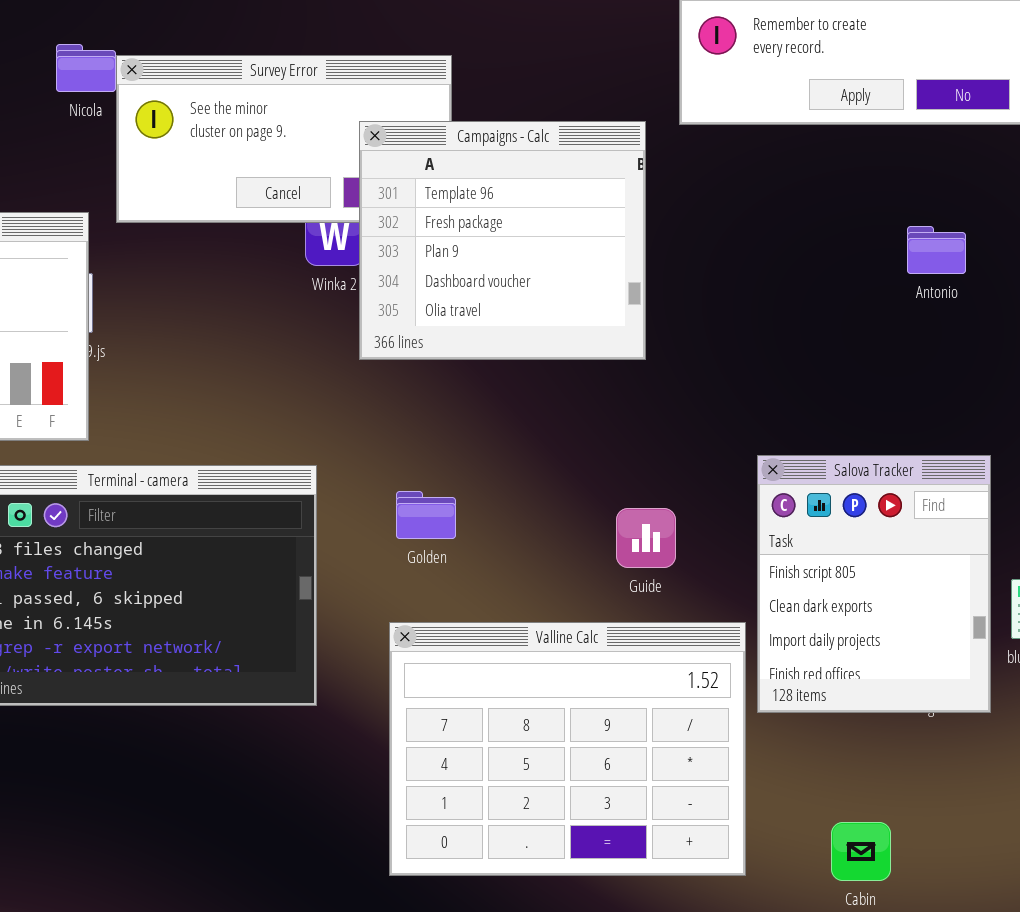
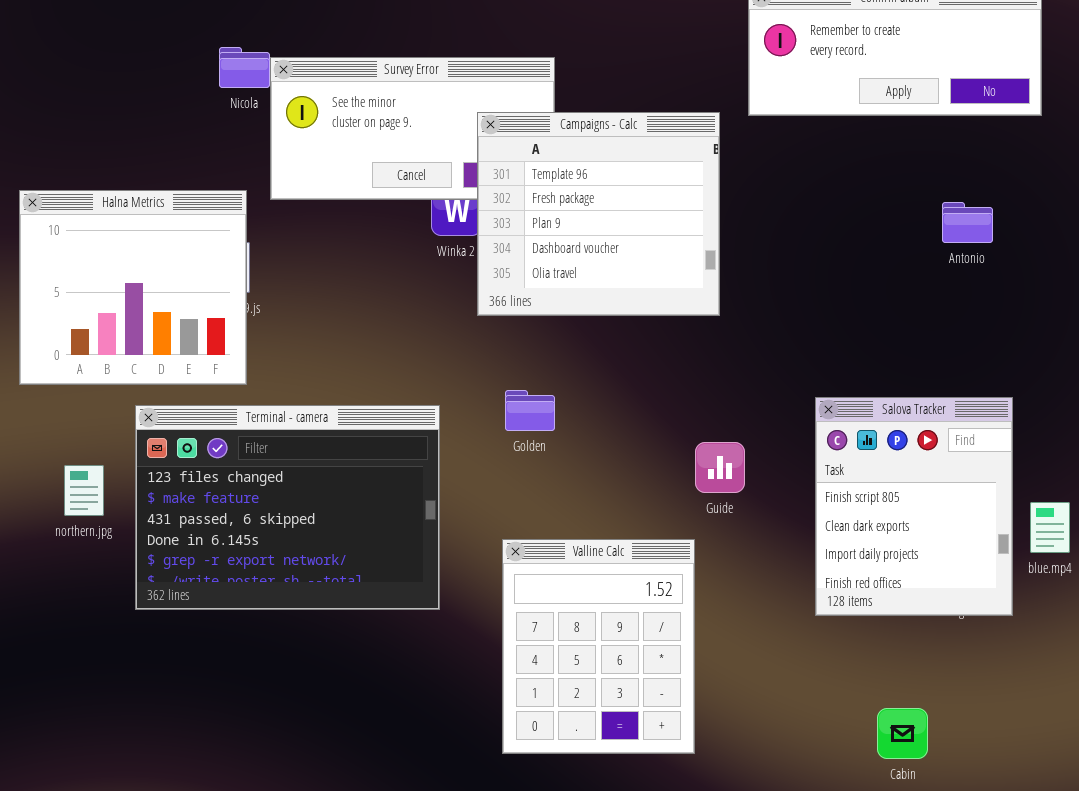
Golden: [396,491,456,539] -> [505,390,555,431], moved
Valline Calc: [389,622,746,876] -> [502,539,695,754], resized

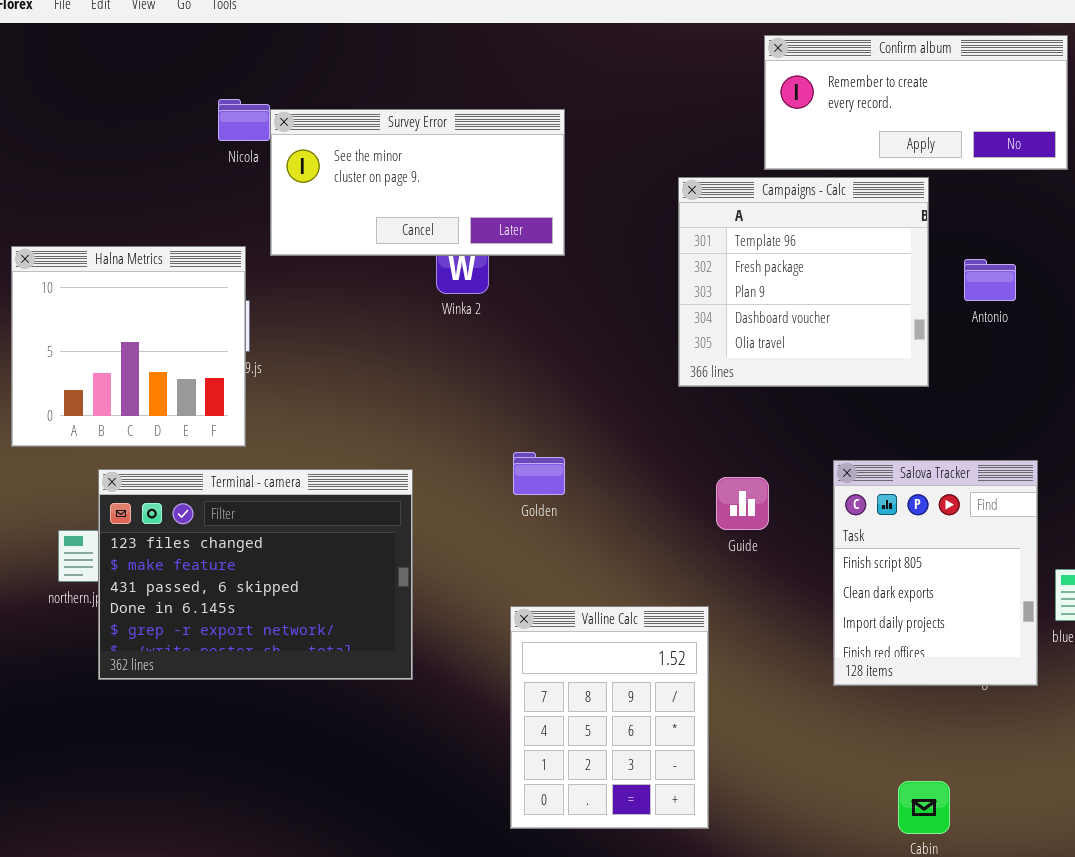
Campaigns - Calc: [477,112,720,316] -> [678,177,929,387], moved
Terminal - camera: [135,405,440,610] -> [98,469,413,680], moved
Guide: [695,442,745,493] -> [716,477,769,530], moved

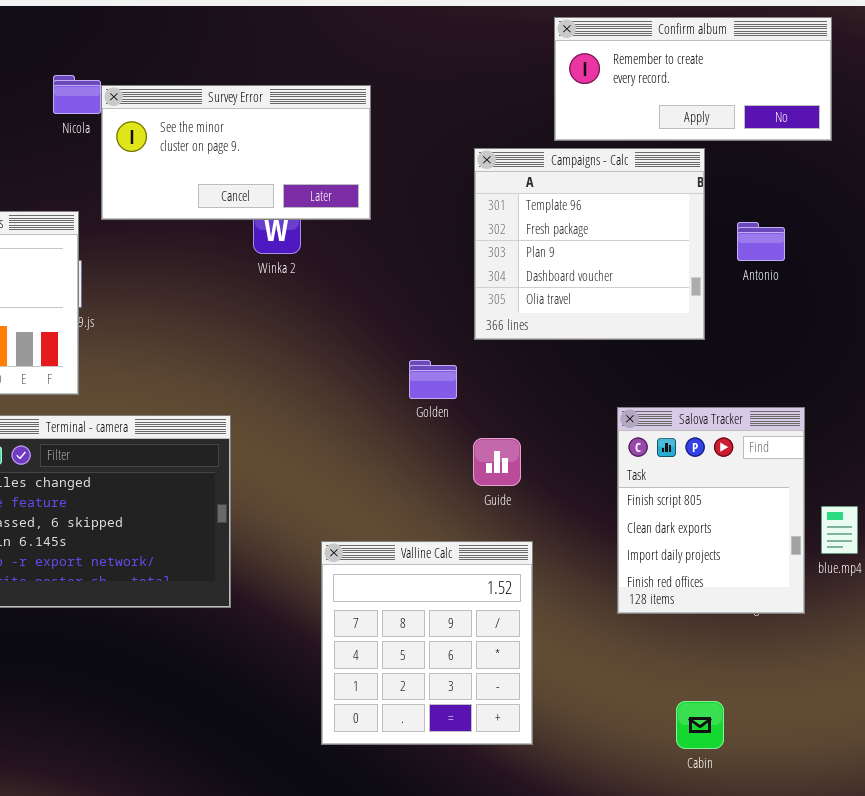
Golden: [513,452,565,495] -> [409,360,457,399], moved
Guide: [716,477,769,530] -> [473,438,521,486], moved
Valline Calc: [510,606,709,829] -> [321,541,533,745], resized

